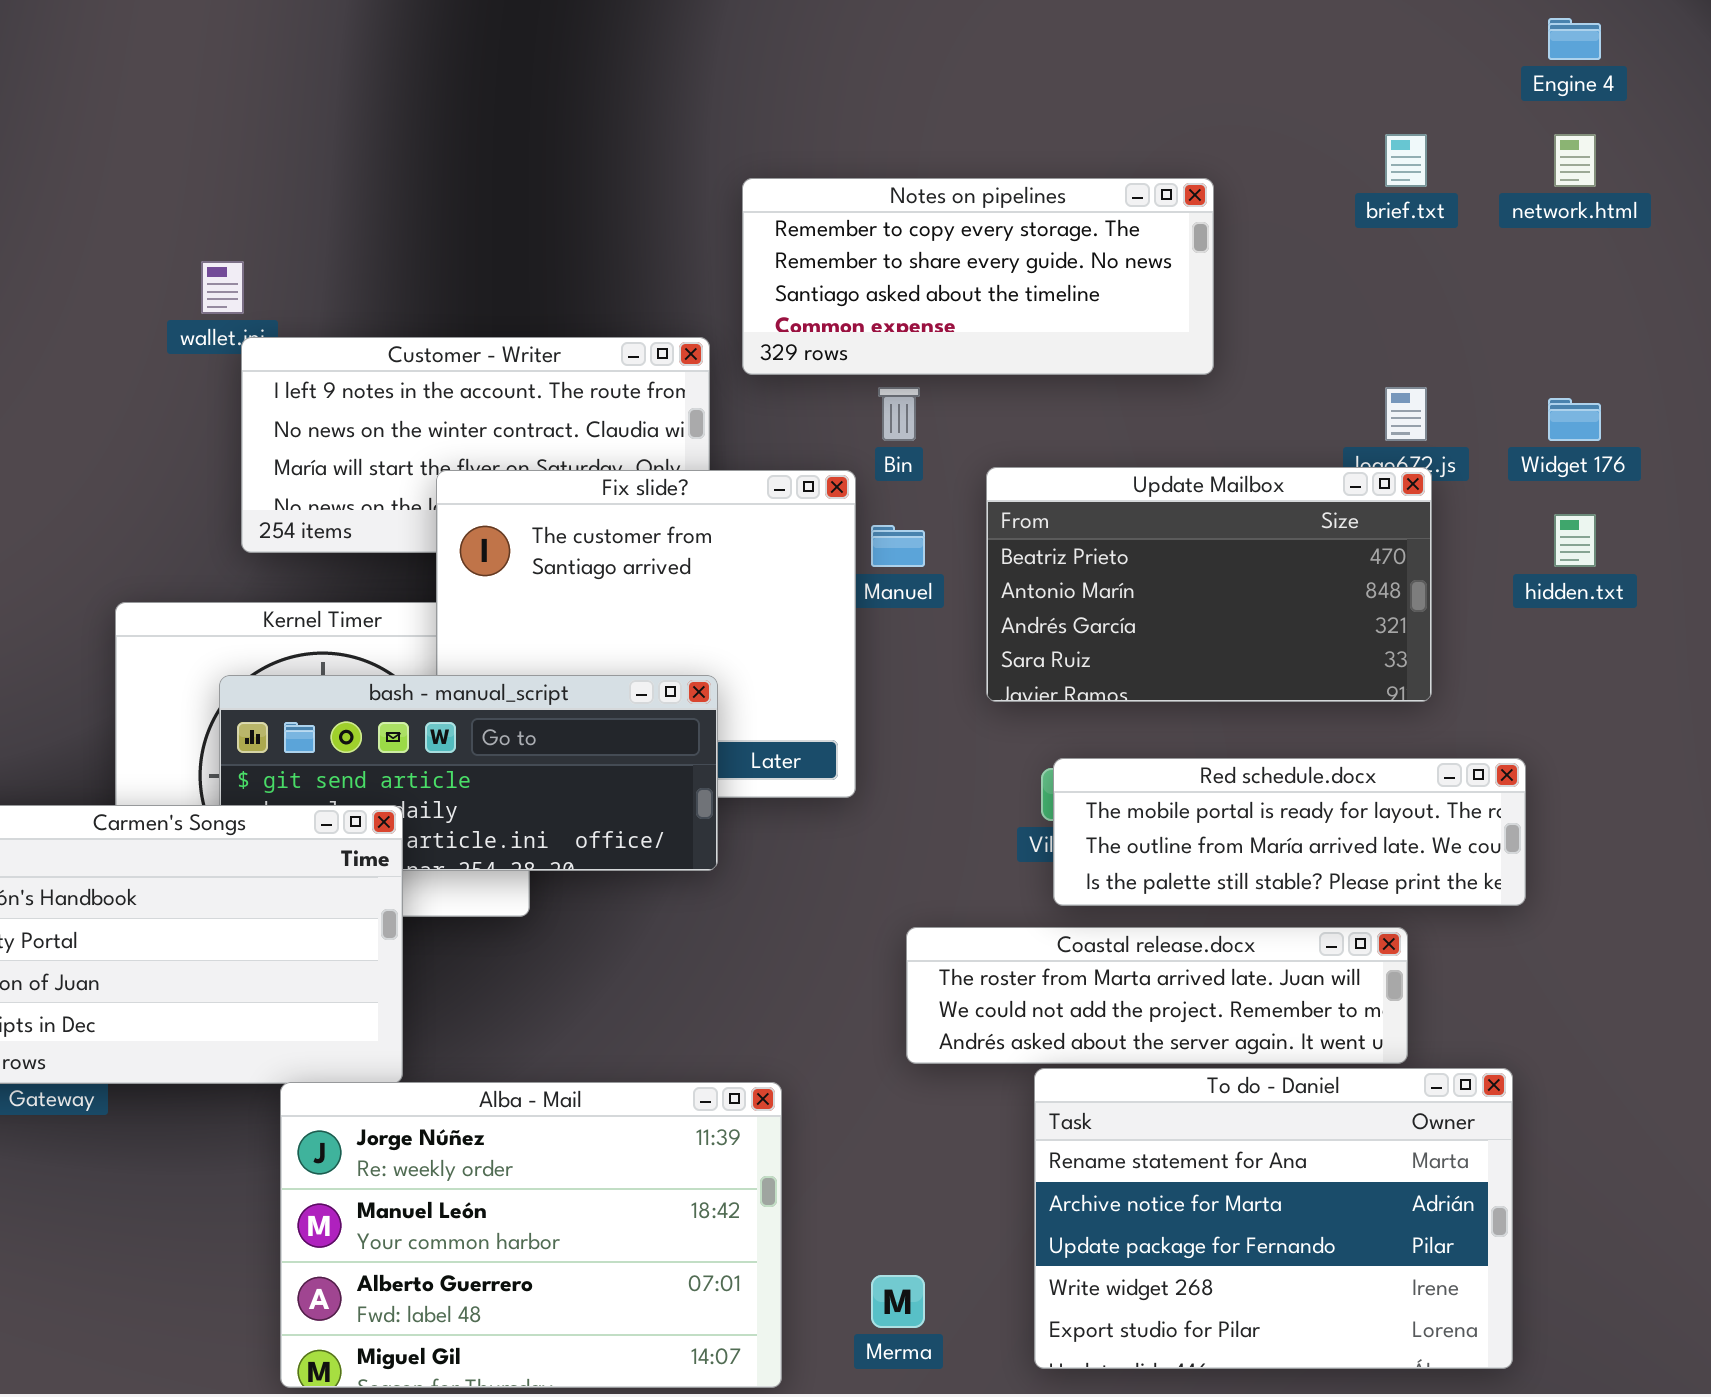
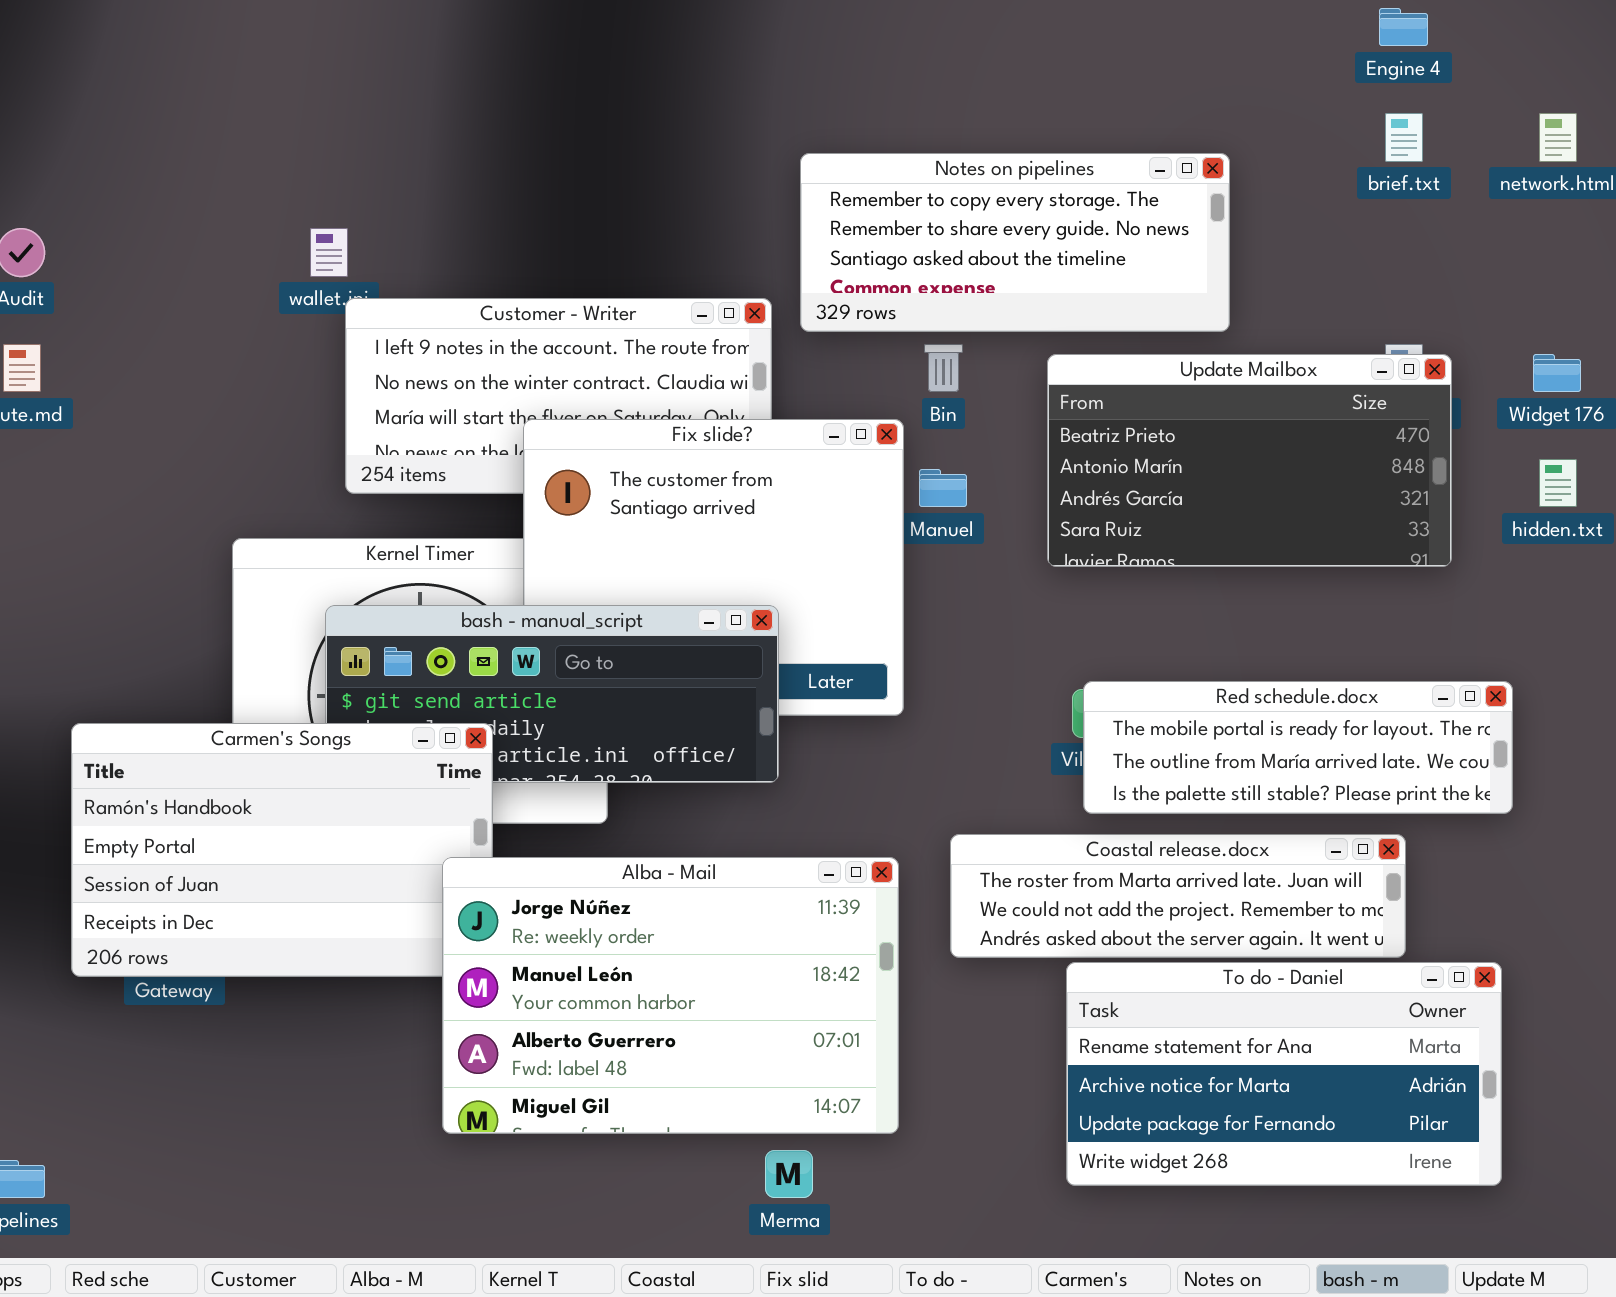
Engine 4: [1548,18,1601,60] -> [1379,8,1428,46], moved
Update Mailbox: [986,467,1432,702] -> [1047,354,1452,567], moved
To do - Daniel: [1034,1068,1513,1369] -> [1066,962,1502,1186], resized
Alba - Mail: [280,1082,782,1388] -> [442,857,899,1134], moved
Merma: [871,1275,925,1328] -> [765,1150,813,1198], moved

